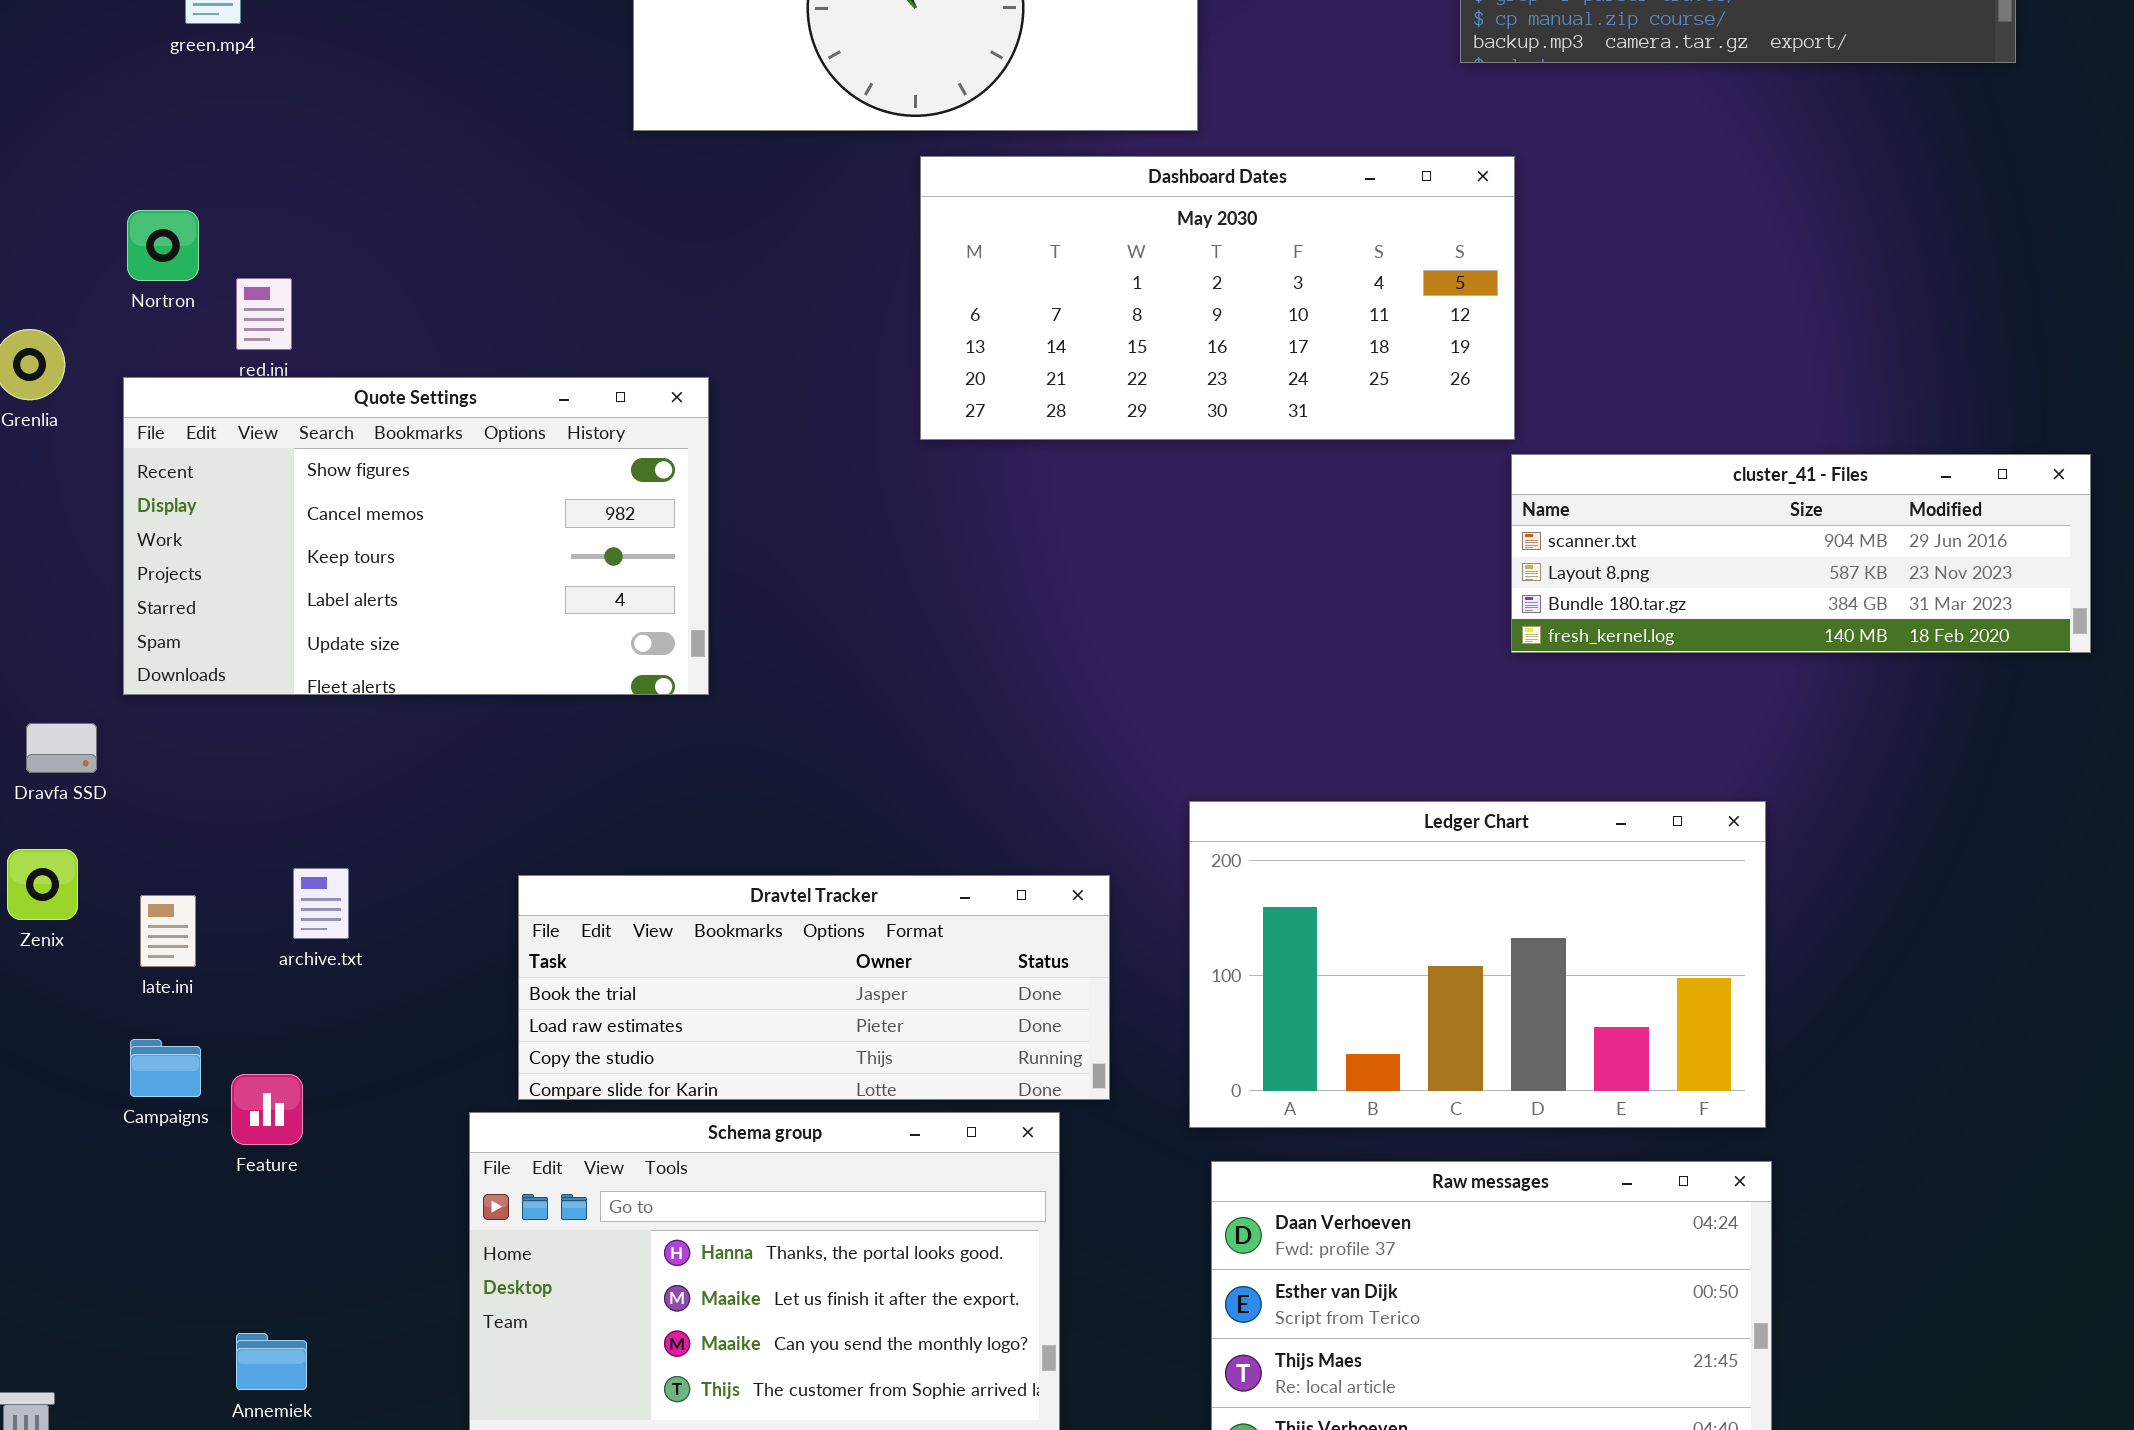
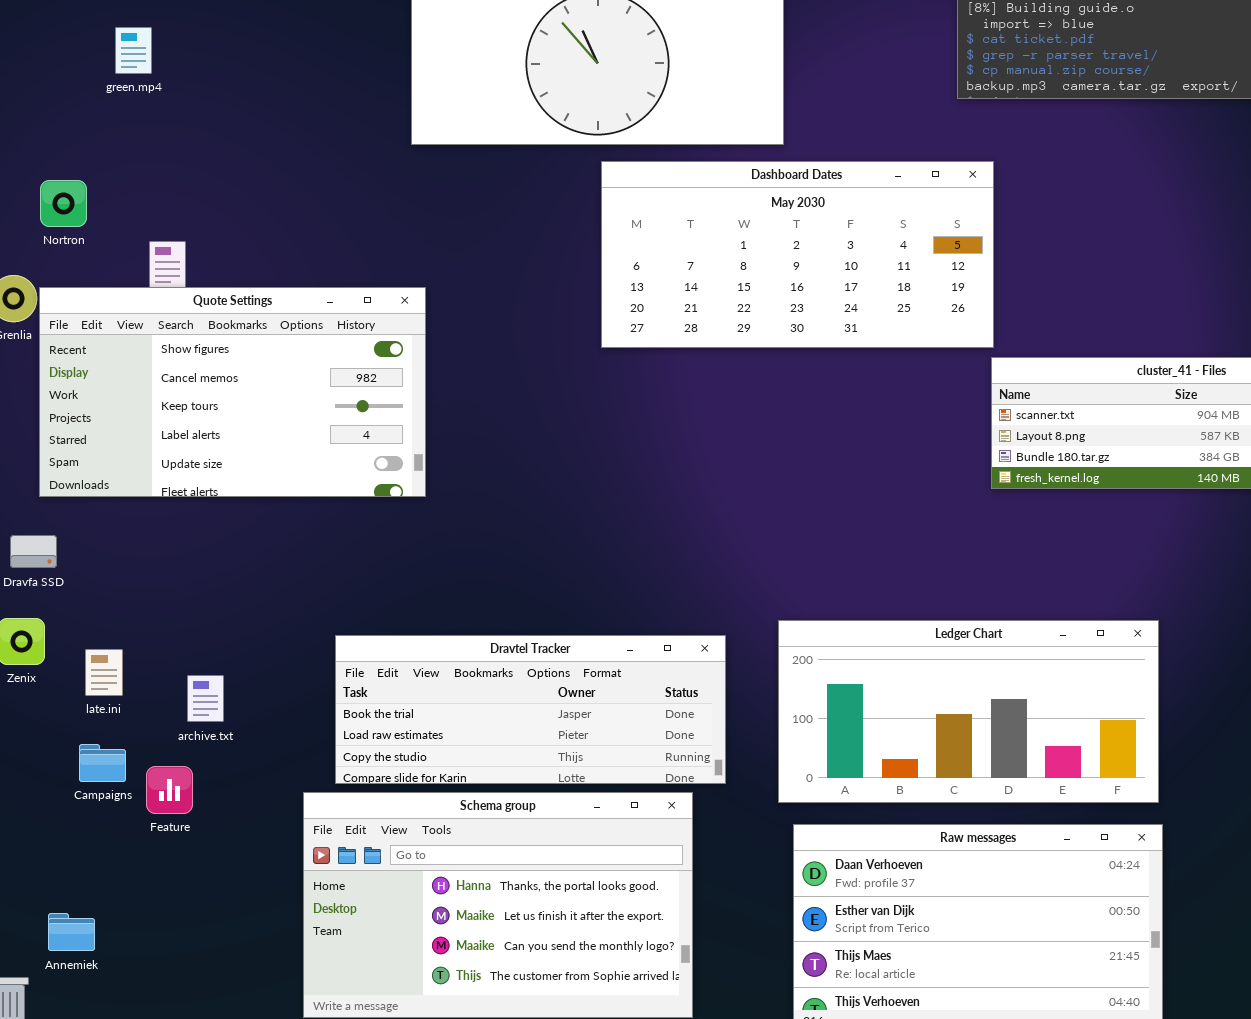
Nortron: [127,210,199,281] -> [40,180,87,227], moved
Quote Settings: [123,377,709,695] -> [39,287,426,497], moved
Ledger Chart: [1189,801,1766,1128] -> [778,620,1159,803], resized
archive.txt: [293,868,349,939] -> [187,675,224,722], moved
Annemiek: [236,1333,307,1390] -> [48,913,95,951], moved

